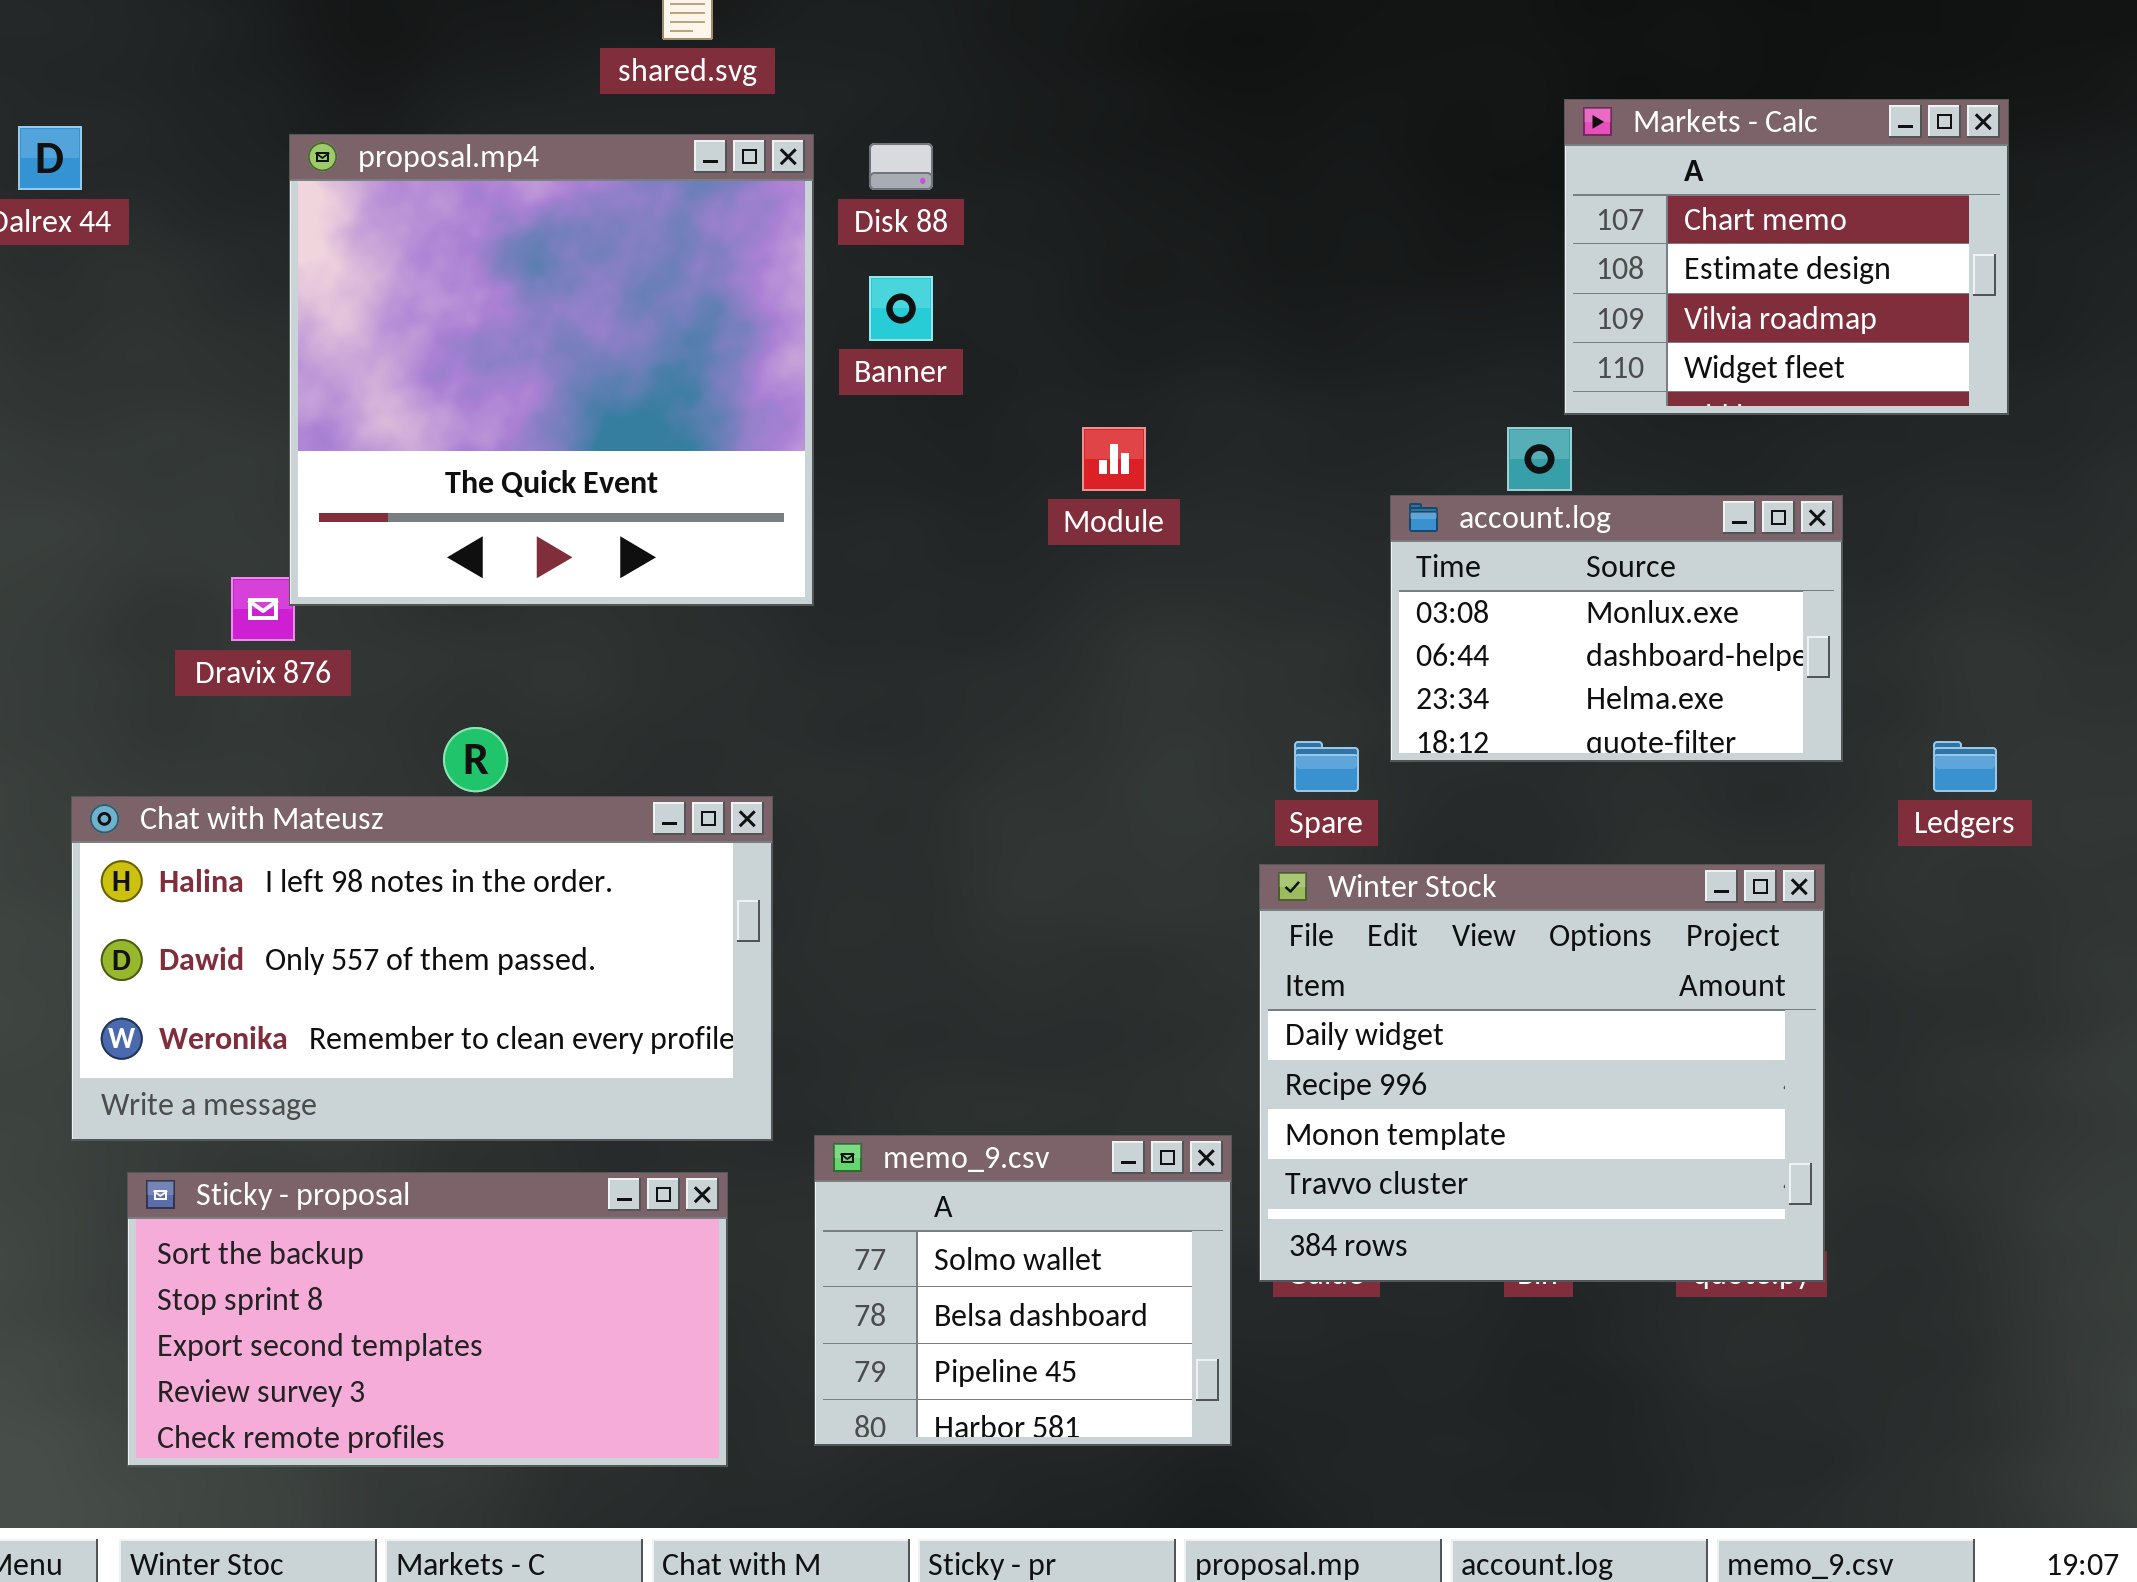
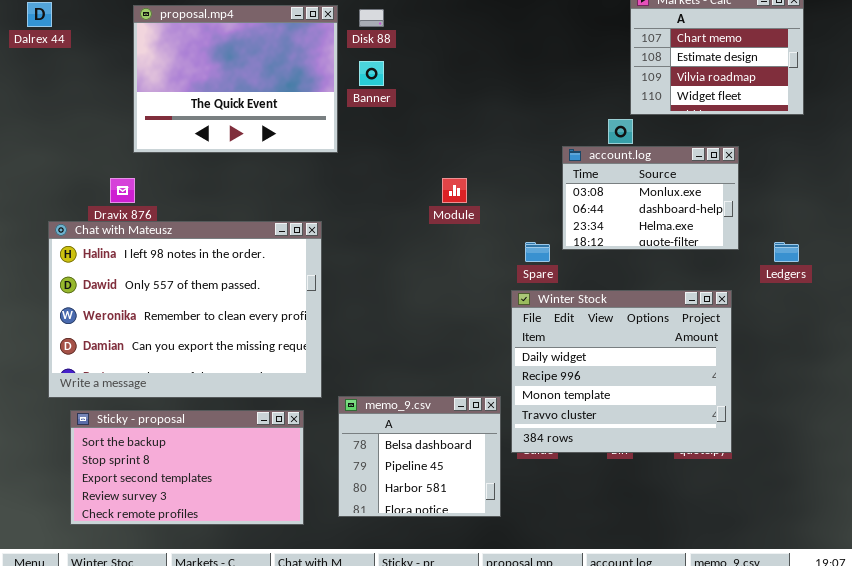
proposal.mp4: [289,134,814,606] -> [133,5,338,153], resized
Module: [1082,427,1146,491] -> [442,178,467,203], moved
Chat with Mateusz: [71,796,773,1141] -> [48,221,322,398], resized
memo_9.csv: [814,1135,1232,1446] -> [338,396,501,517], scrolled down 1 row

